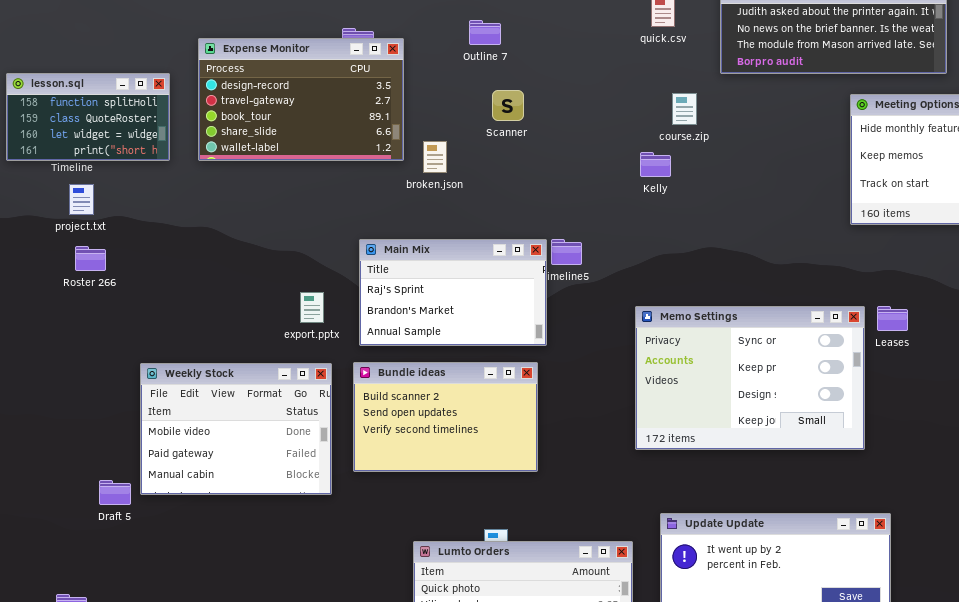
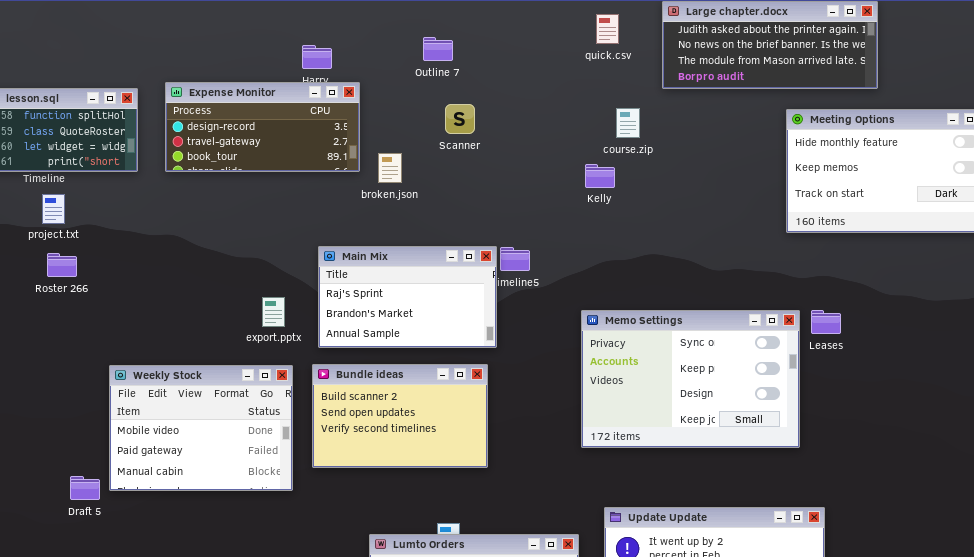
Expense Monitor: [198,38,404,161] -> [165,82,360,172], resized

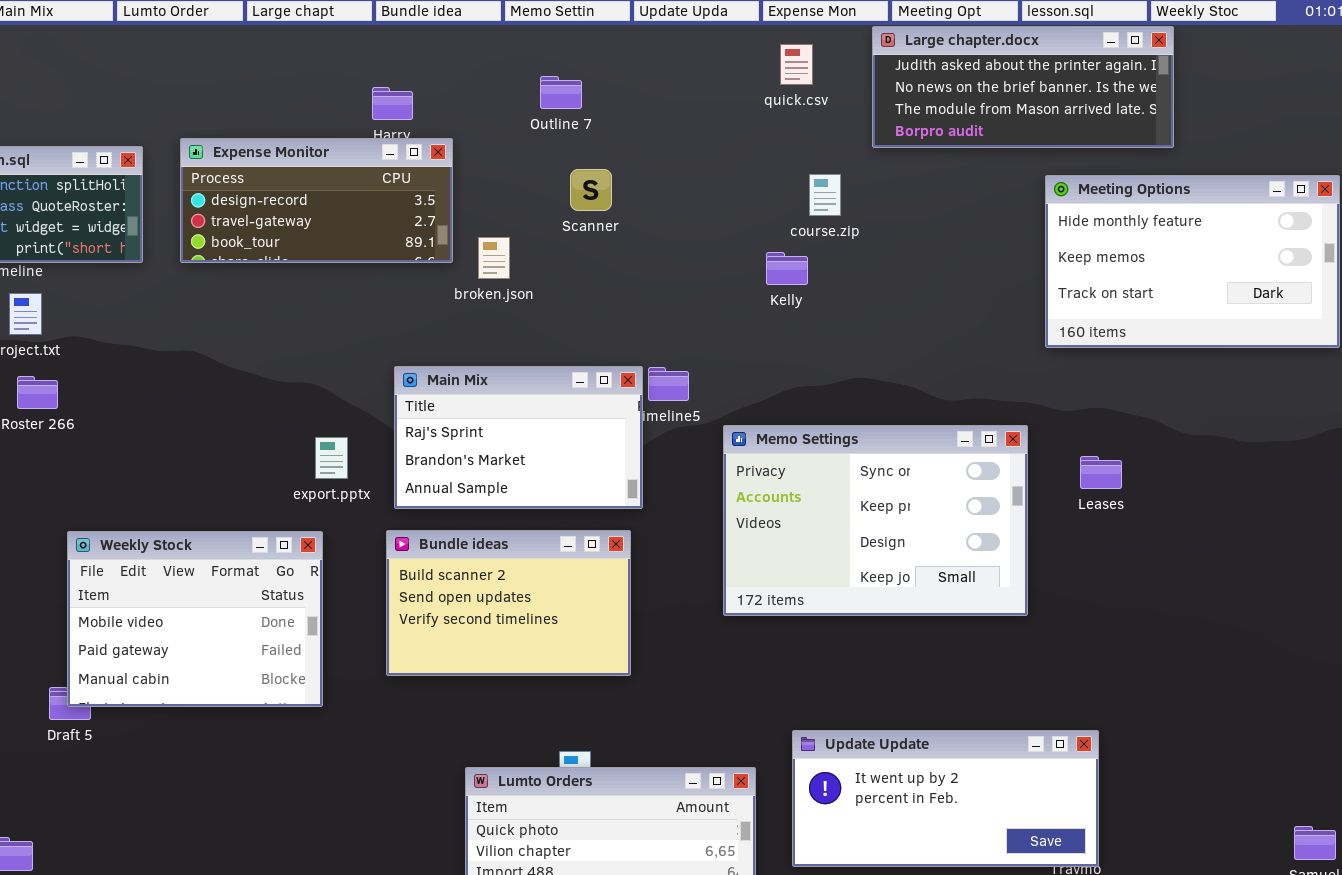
Memo Settings: [581,310,800,448] -> [723,425,1028,616], moved
Weekly Stock: [109,365,293,491] -> [67,531,323,707], moved

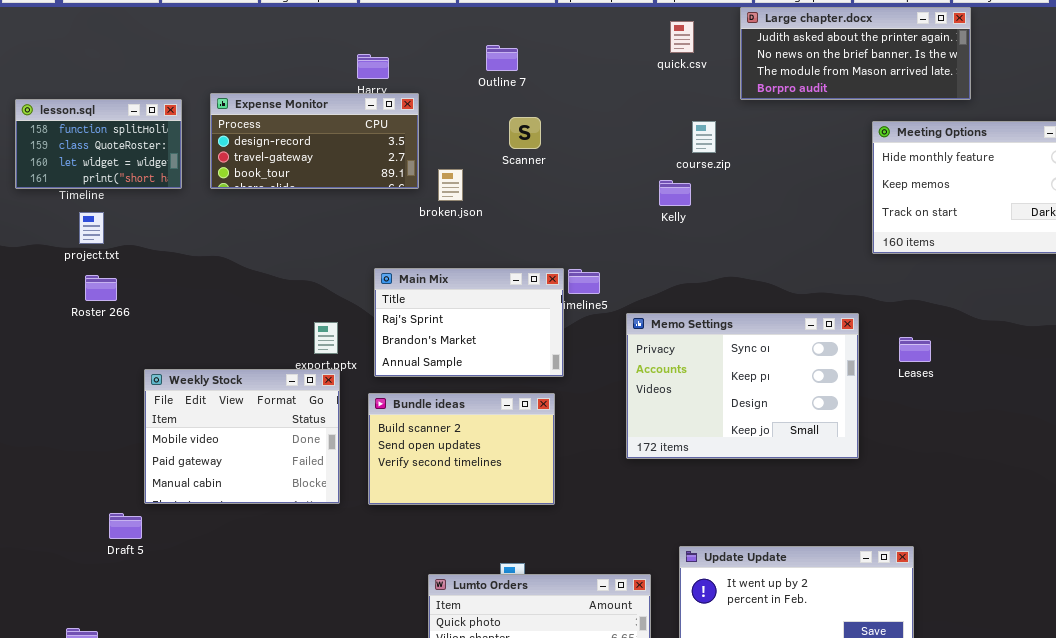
Weekly Stock: [67,531,323,707] -> [144,369,340,504], moved

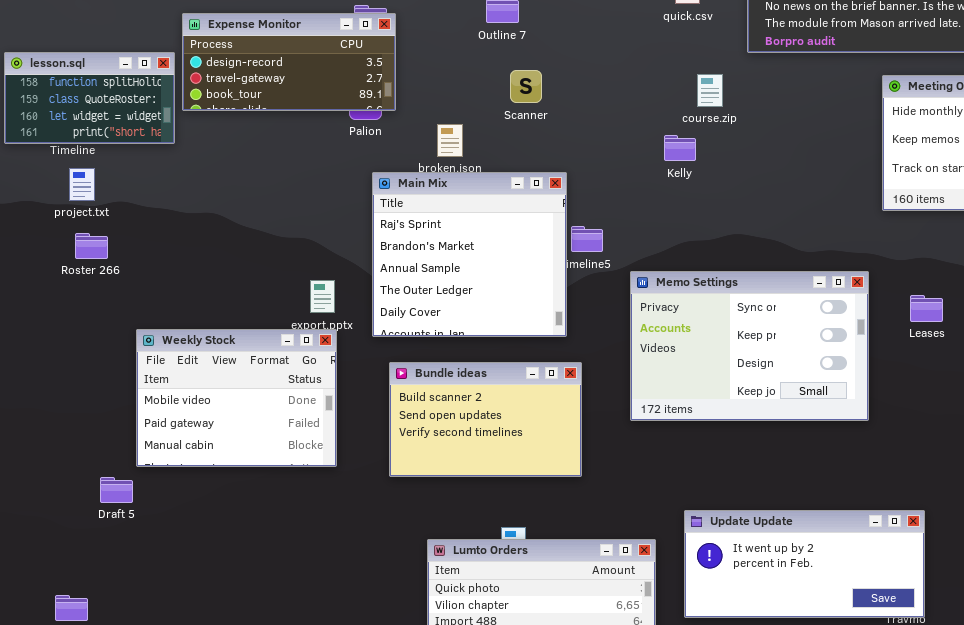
Expense Monitor: [210,93,419,189] -> [182,13,396,111], moved
Main Mix: [374,268,564,377] -> [372,172,567,337], resized
Bundle ideas: [368,393,555,505] -> [389,362,582,477], moved

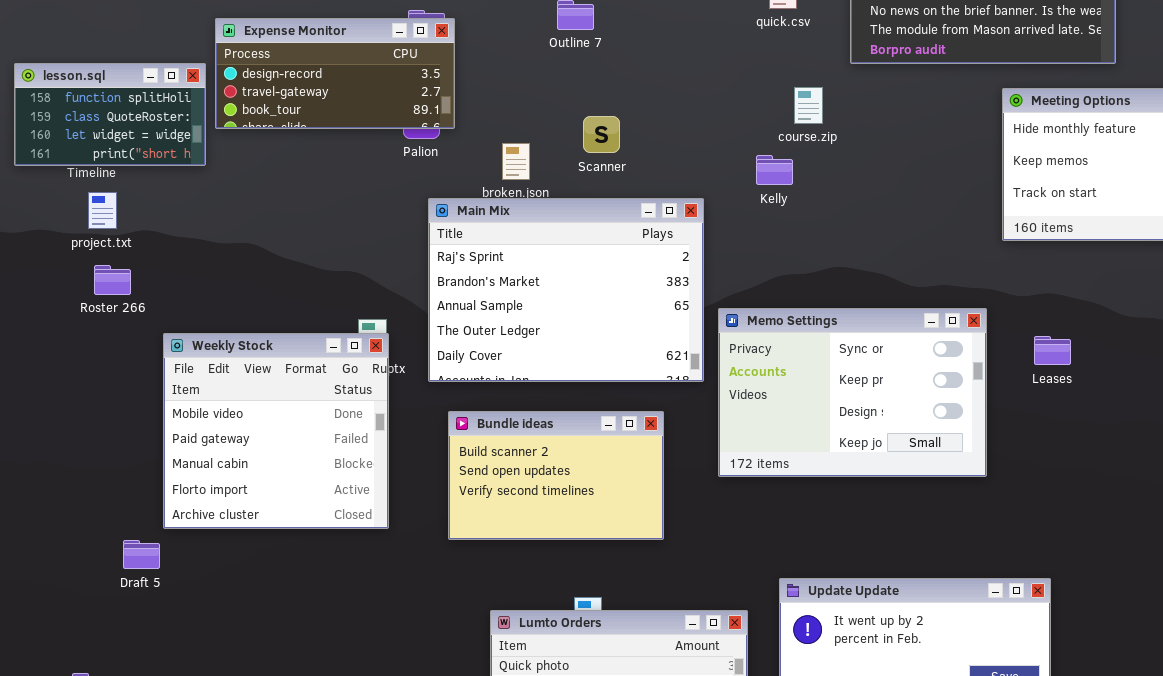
Scanner: [510,70,542,103] -> [583,116,620,153], moved
Main Mix: [372,172,567,337] -> [428,198,704,382], resized
Weekly Stock: [136,329,337,467] -> [163,333,389,529], resized

